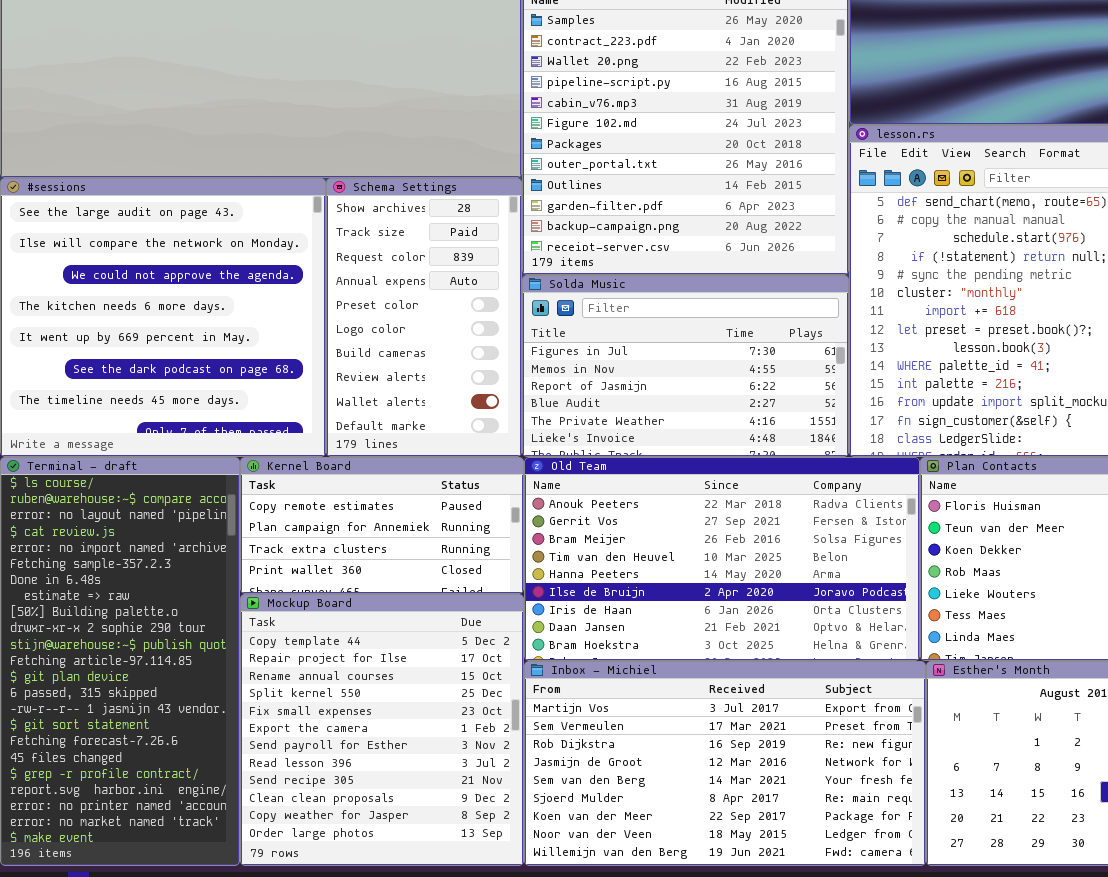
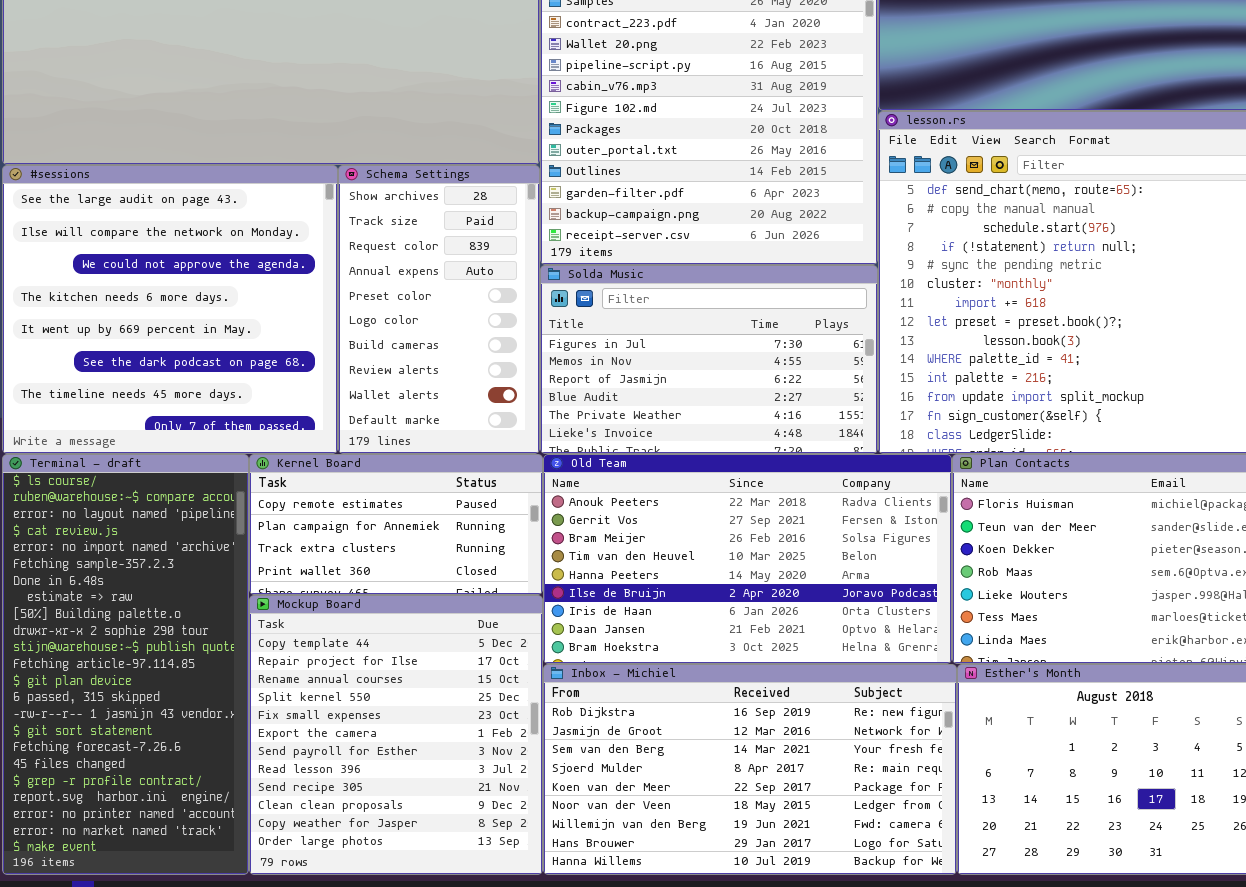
Inbox - Michiel: [524,661,926,866] -> [543,664,957,875], scrolled down 2 rows

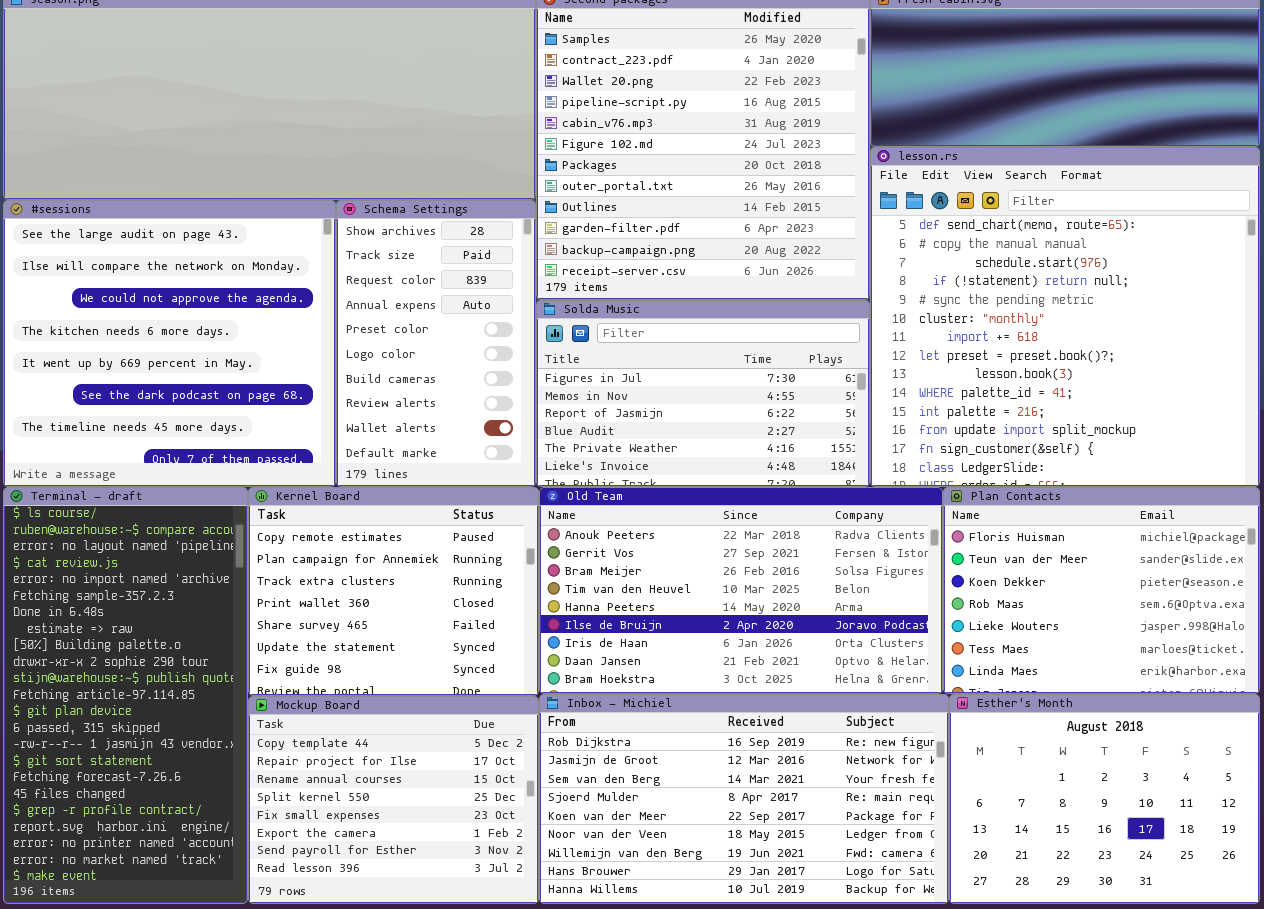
Kernel Board: [249,454,543,595] -> [248,487,539,696], resized
Mockup Board: [249,595,543,875] -> [248,696,539,904], resized

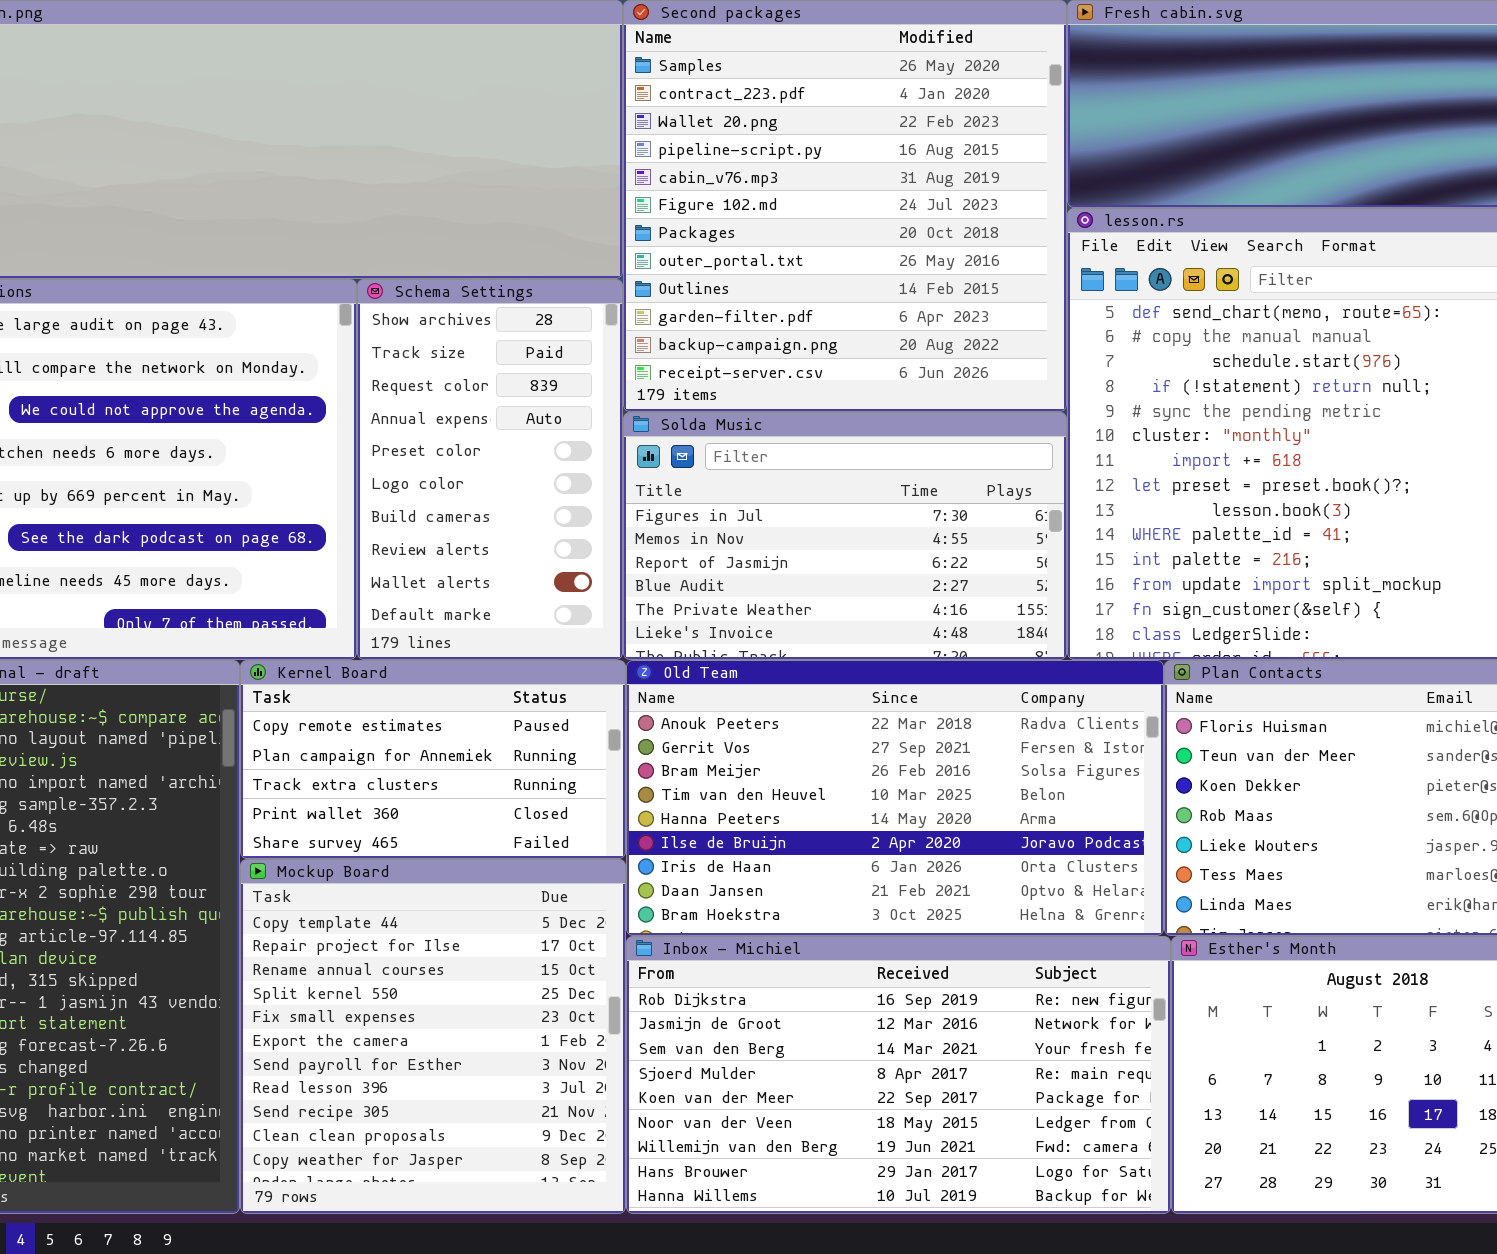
Kernel Board: [248,487,539,696] -> [240,660,626,859], resized
Mockup Board: [248,696,539,904] -> [240,859,626,1214], resized

